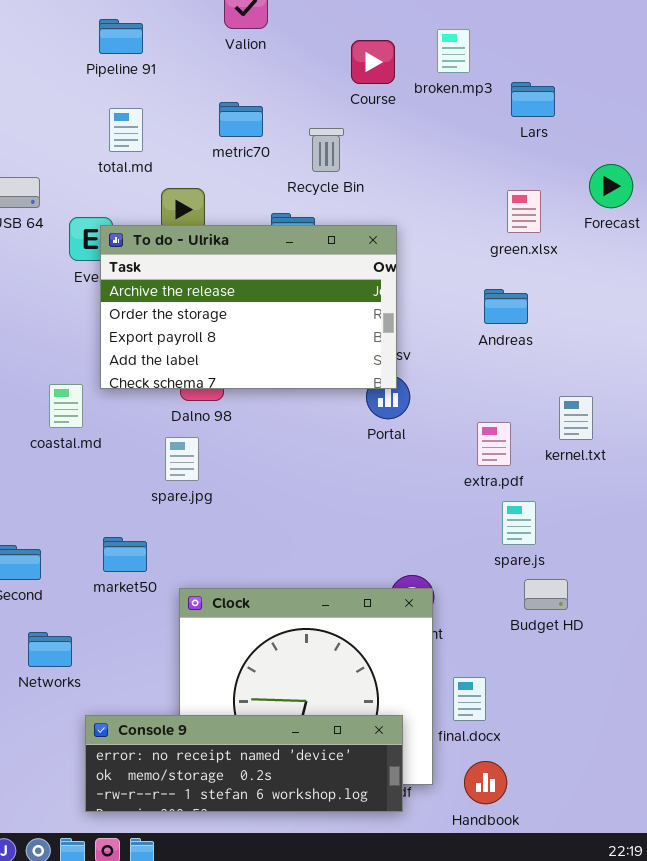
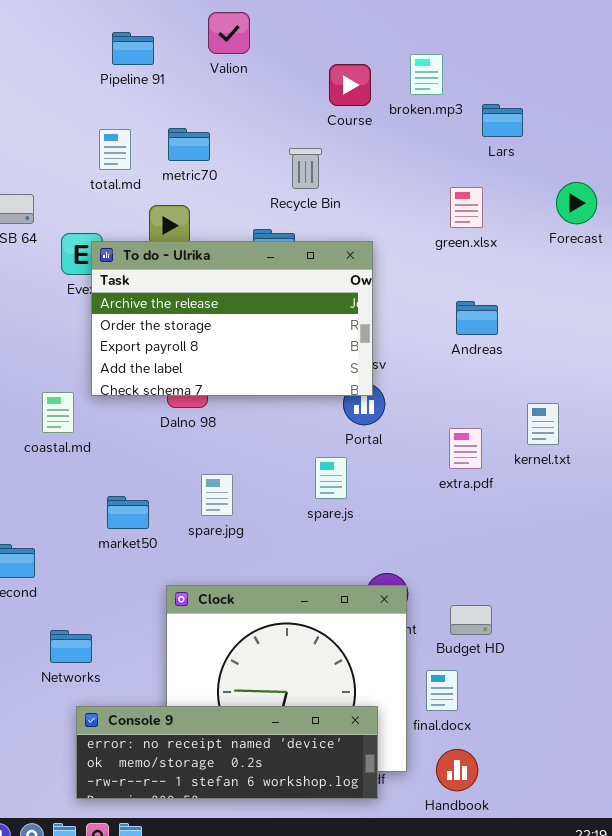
Pipeline 91: [99,19,143,54] -> [112,32,154,65], moved
metric70: [219,102,263,137] -> [168,128,210,161], moved
green.xlsx: [507,190,541,233] -> [450,187,483,228], moved
spare.jpg: [165,437,199,481] -> [201,474,233,516], moved
spare.js: [502,501,536,545] -> [315,457,347,499], moved
market50: [103,537,147,572] -> [107,496,149,529], moved
Budget HD: [524,579,568,610] -> [450,605,492,635], moved
Networks: [28,632,72,667] -> [50,630,92,663], moved

